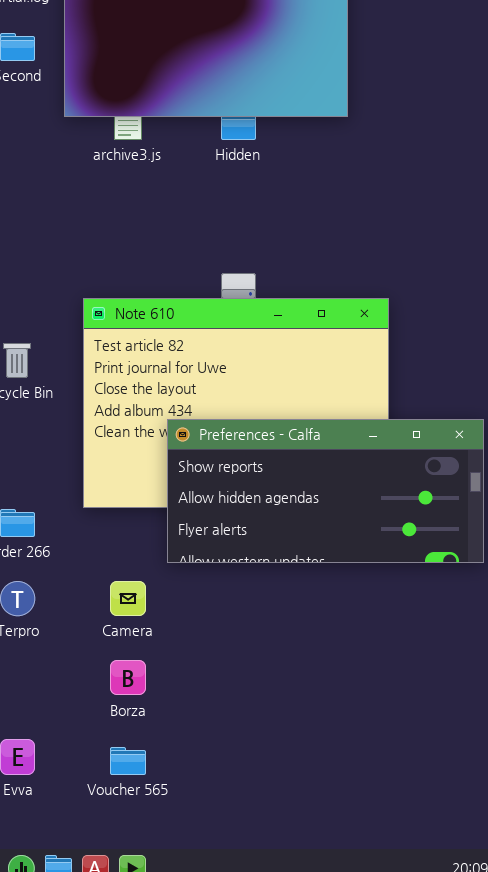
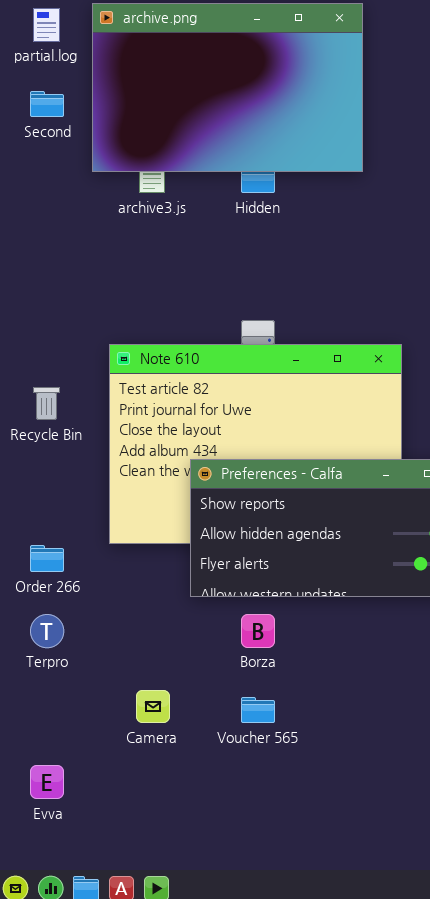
Camera: [110,581,146,616] -> [136,690,170,723], moved
Borza: [110,660,146,695] -> [241,614,275,648], moved
Voucher 565: [110,747,146,775] -> [241,697,275,723], moved

